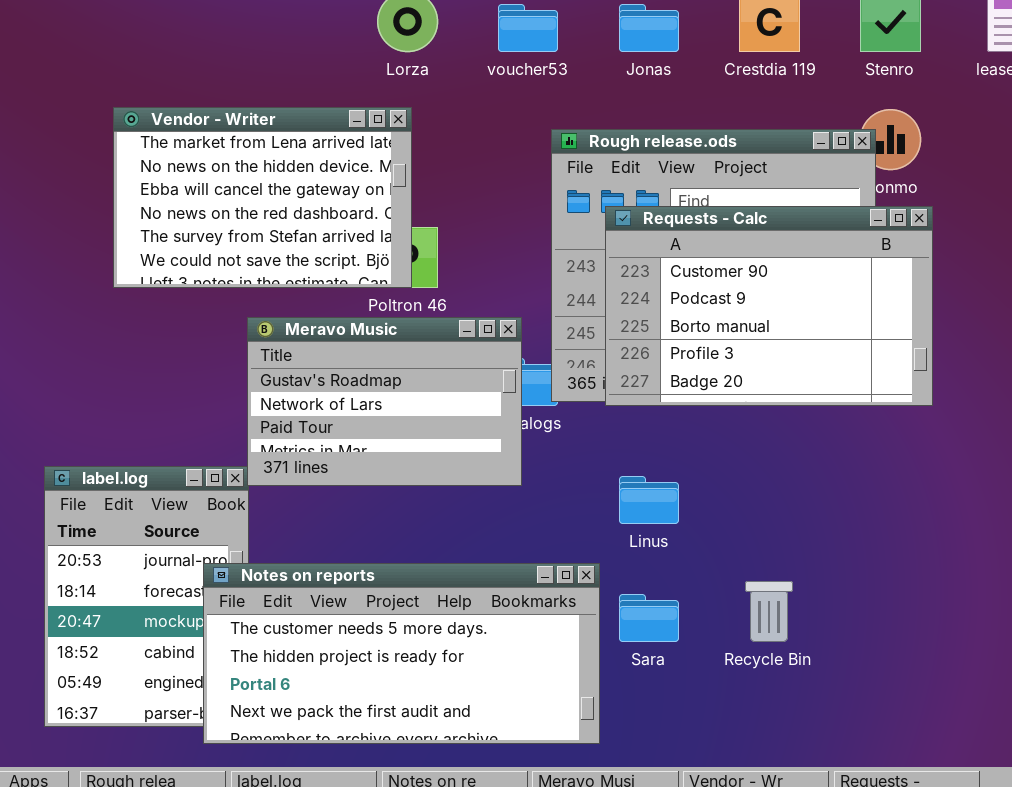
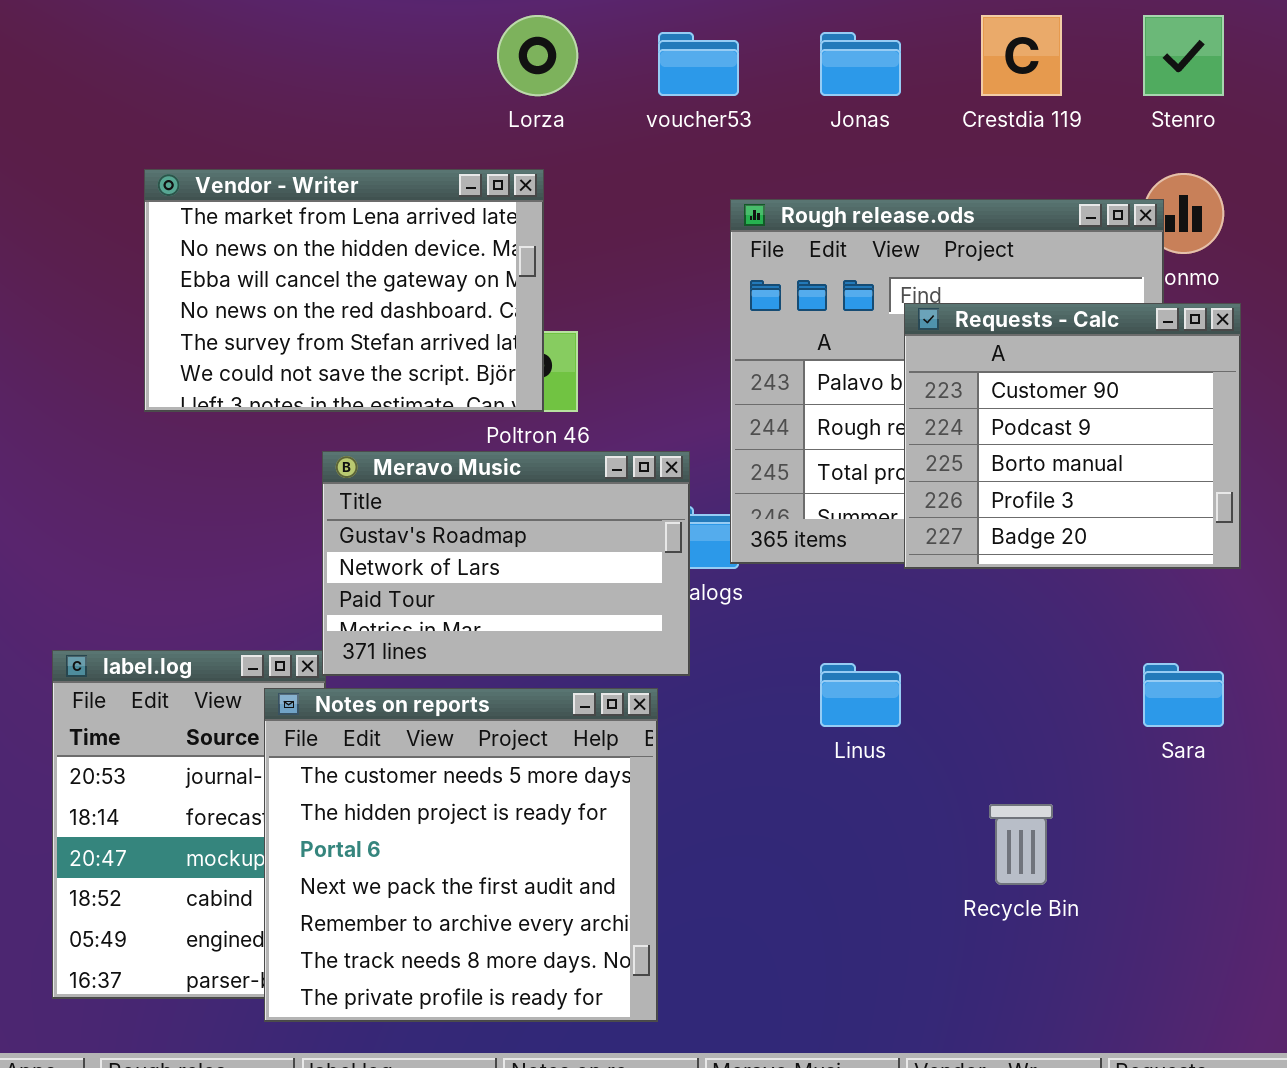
Requests - Calc: [605,206,933,406] -> [904,303,1241,569], resized
Notes on reports: [203,563,600,744] -> [264,688,658,1022], resized
Sara: [619,594,679,642] -> [1143,663,1224,727], moved

